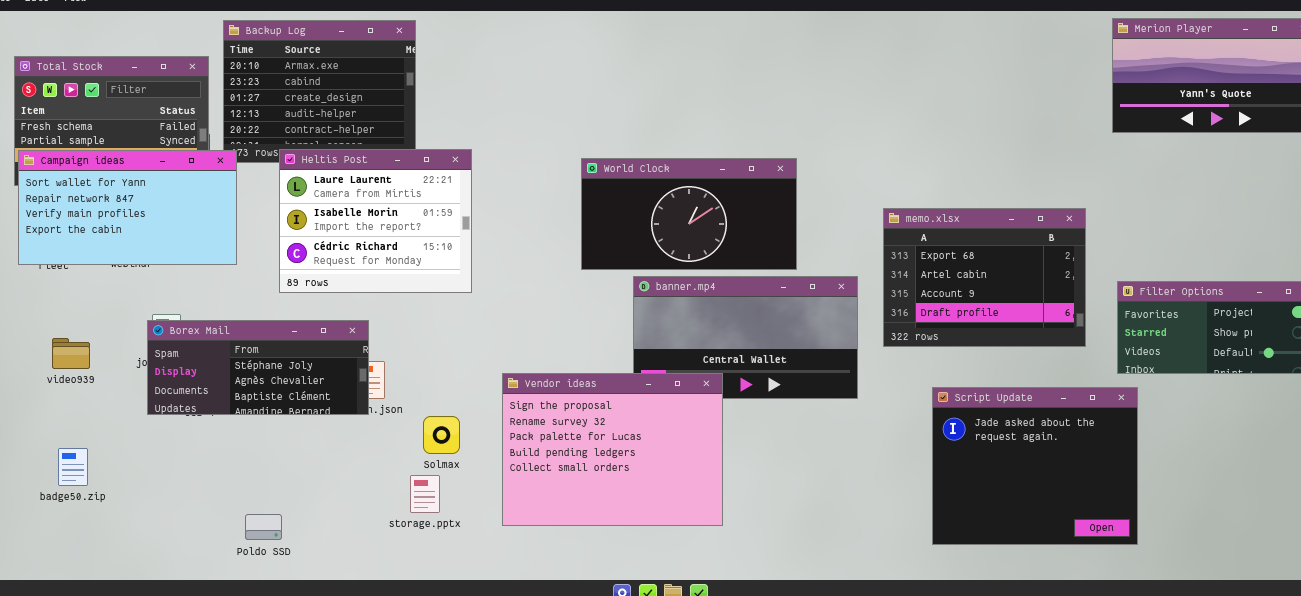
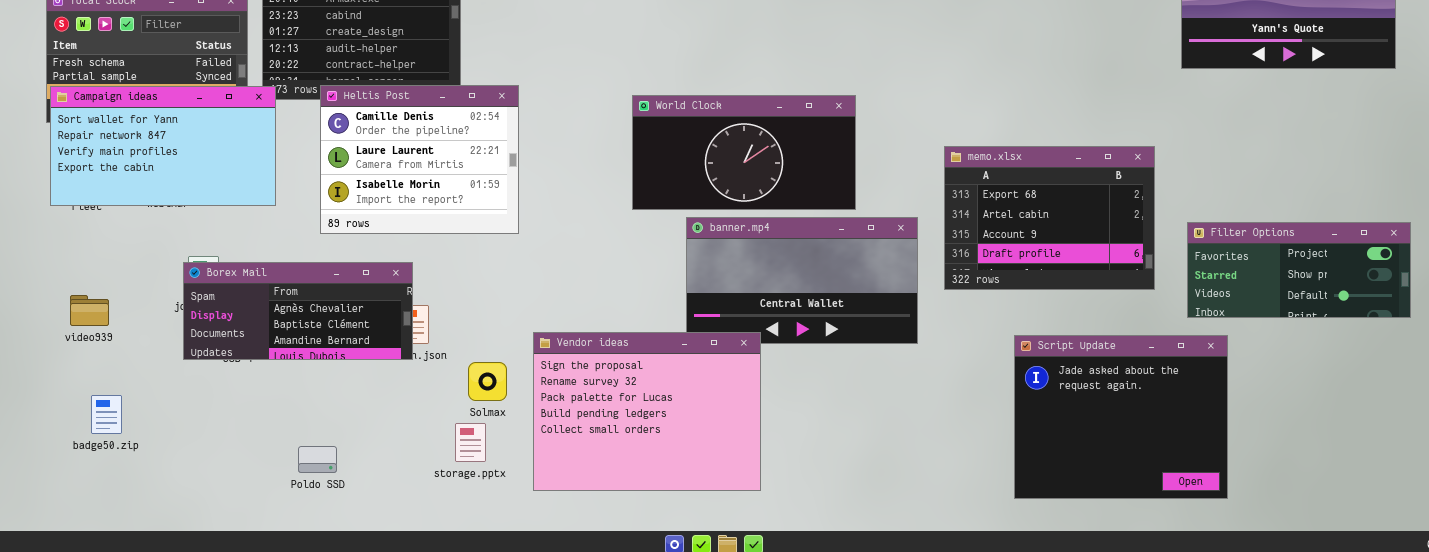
Heltis Post: [279,149,472,293] -> [320,85,519,234], scrolled up 1 row
Borex Mail: [147,320,369,415] -> [183,262,413,360], scrolled down 1 row
video939: [52,338,90,369] -> [70,295,109,326], moved
Vendor ideas: [502,373,723,526] -> [533,332,761,491], moved
Script Update: [932,387,1138,545] -> [1014,335,1228,499], moved
Poldo SSD: [245,514,282,540] -> [298,446,337,473], moved

